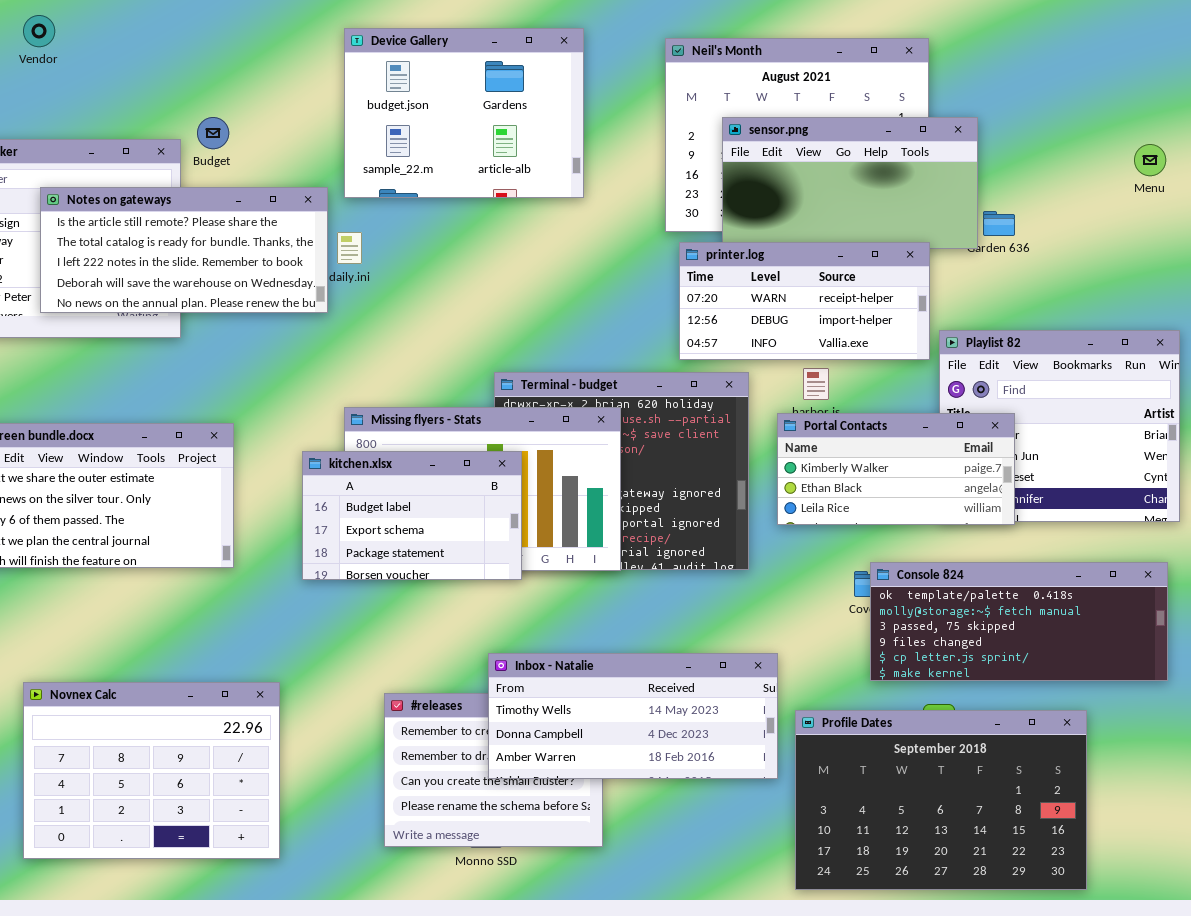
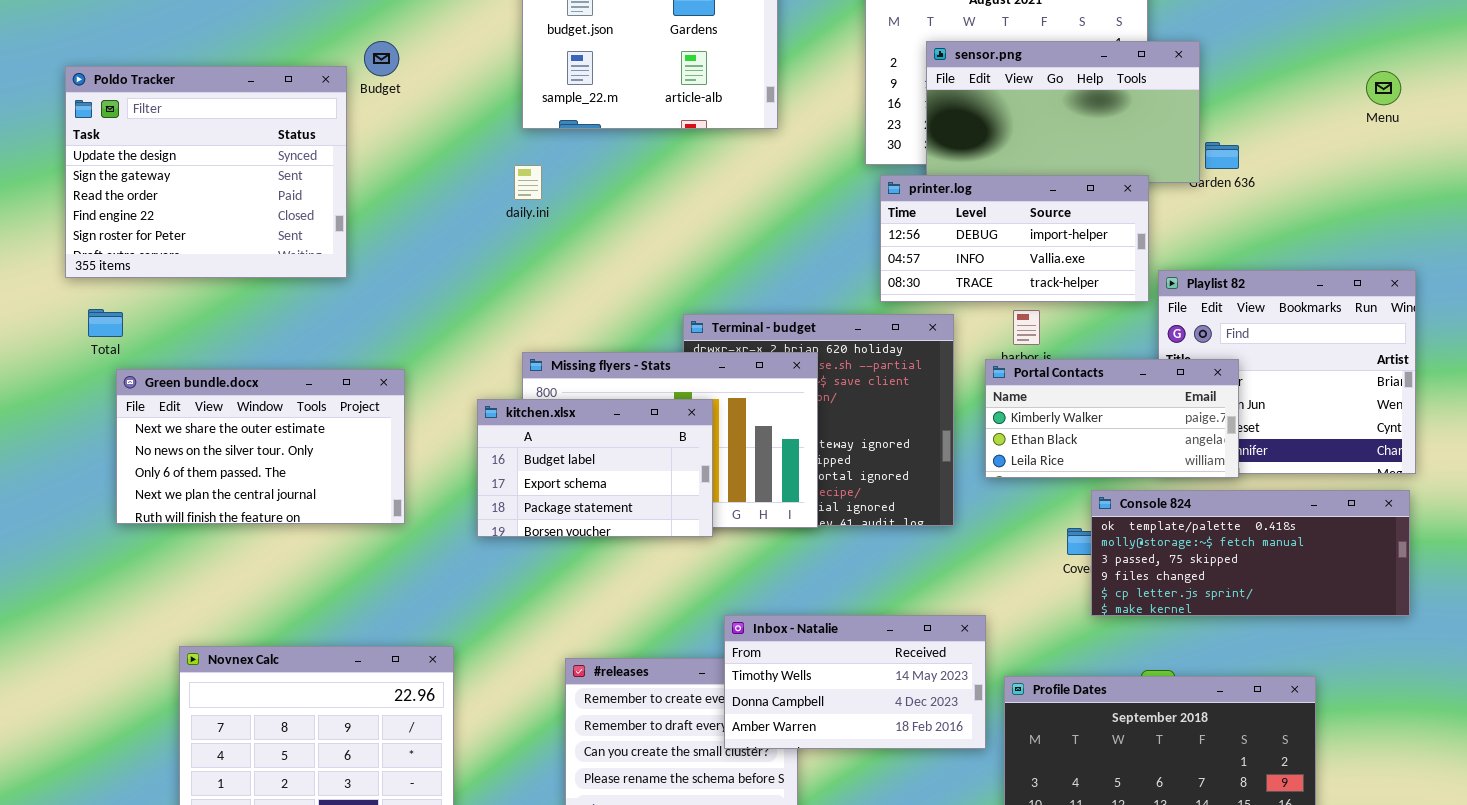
Notes on gateways: [40,187,328,313] -> none, closed
printer.log: [679,242,930,360] -> [880,175,1149,302], scrolled down 1 row
Console 824: [870,562,1168,681] -> [1091,490,1410,616], moved
Inbox - Natalie: [488,653,778,779] -> [724,615,986,749], resized

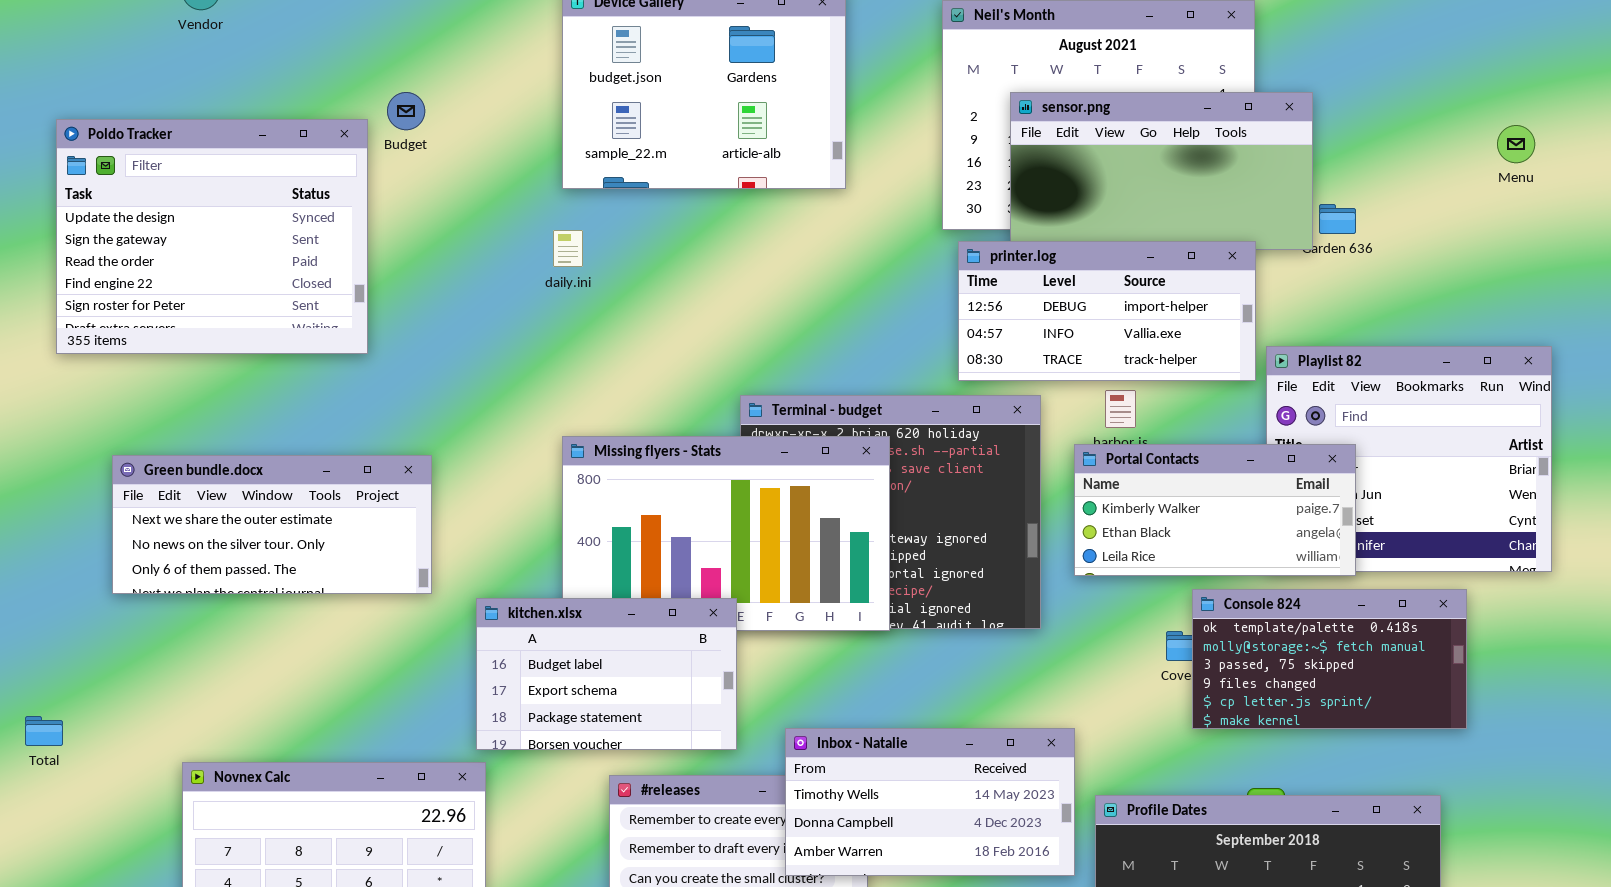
Total: [88,309,123,337] -> [25,716,63,746], moved
Green bundle.docx: [116,369,405,524] -> [112,455,432,594], resized
kitchen.xlsx: [477,399,713,537] -> [476,598,737,750], moved
Console 824: [1091,490,1410,616] -> [1192,589,1467,729], resized

